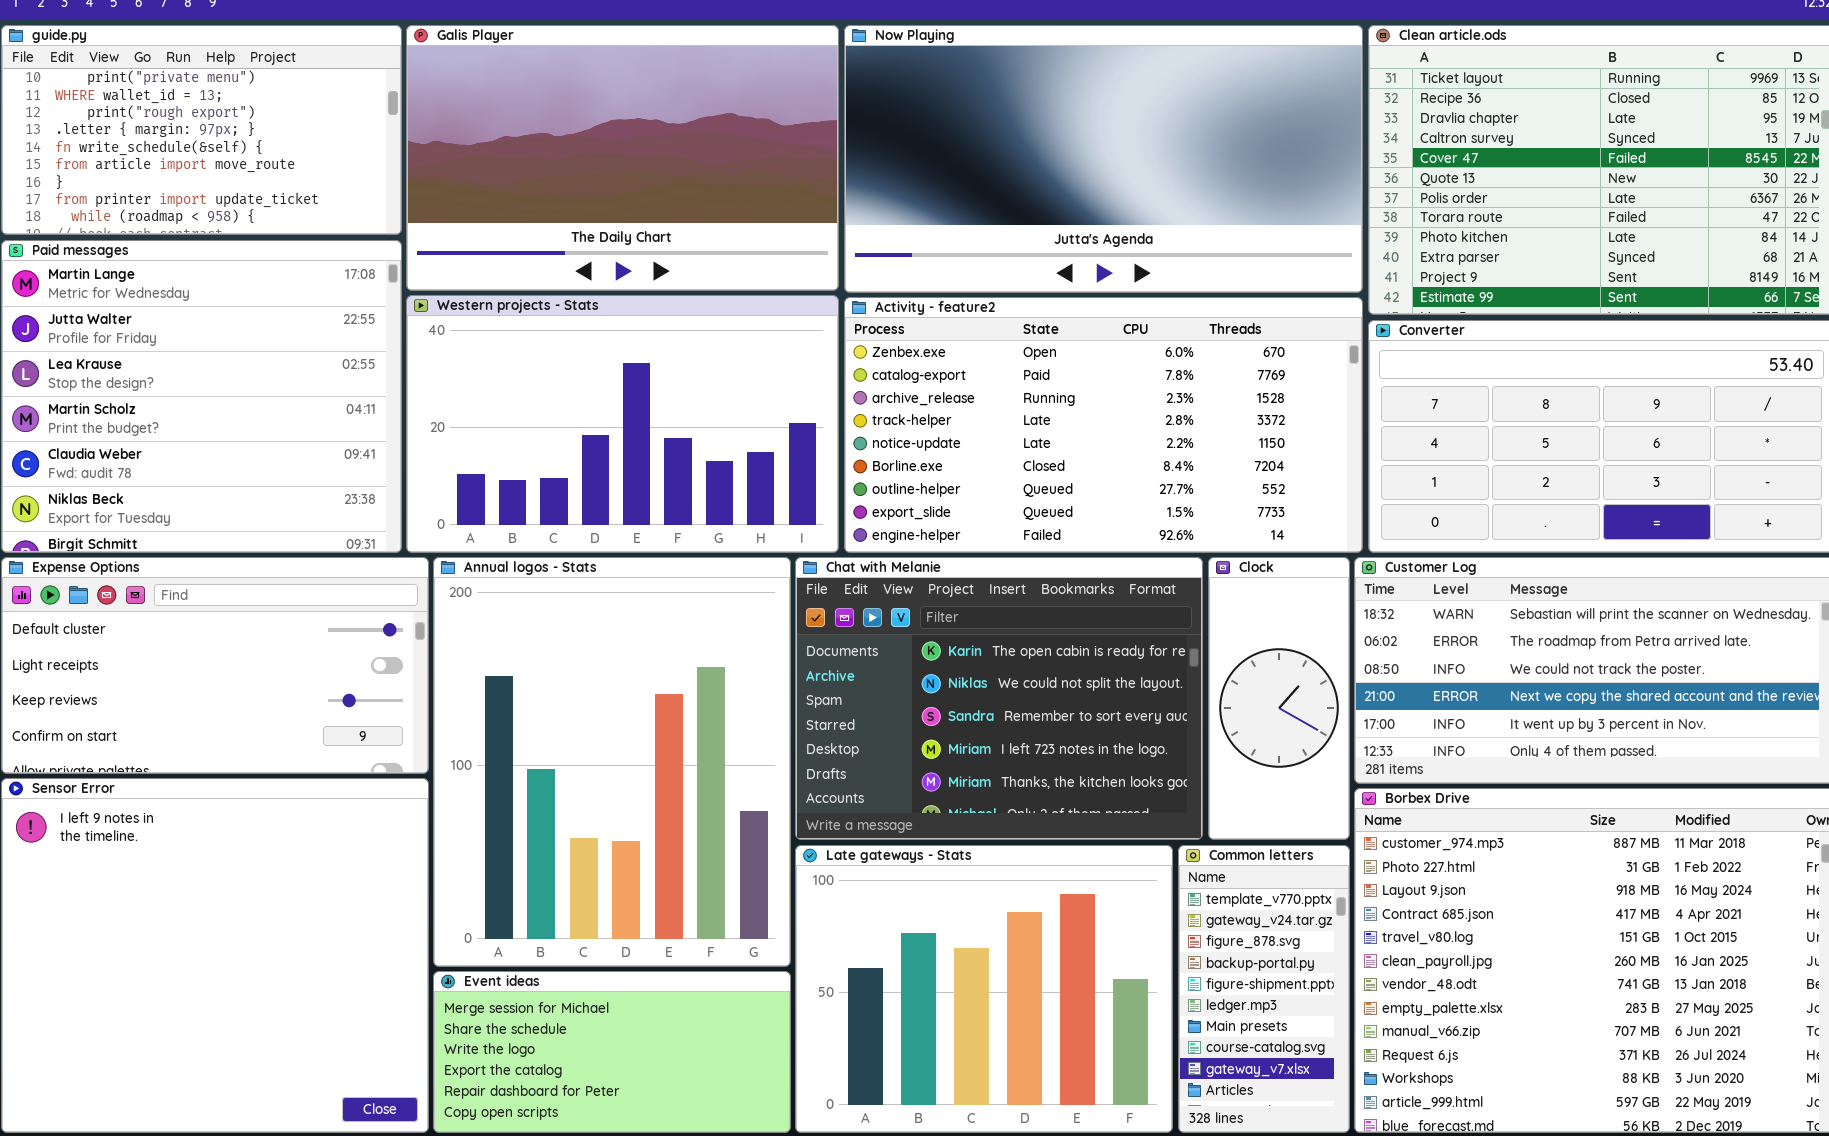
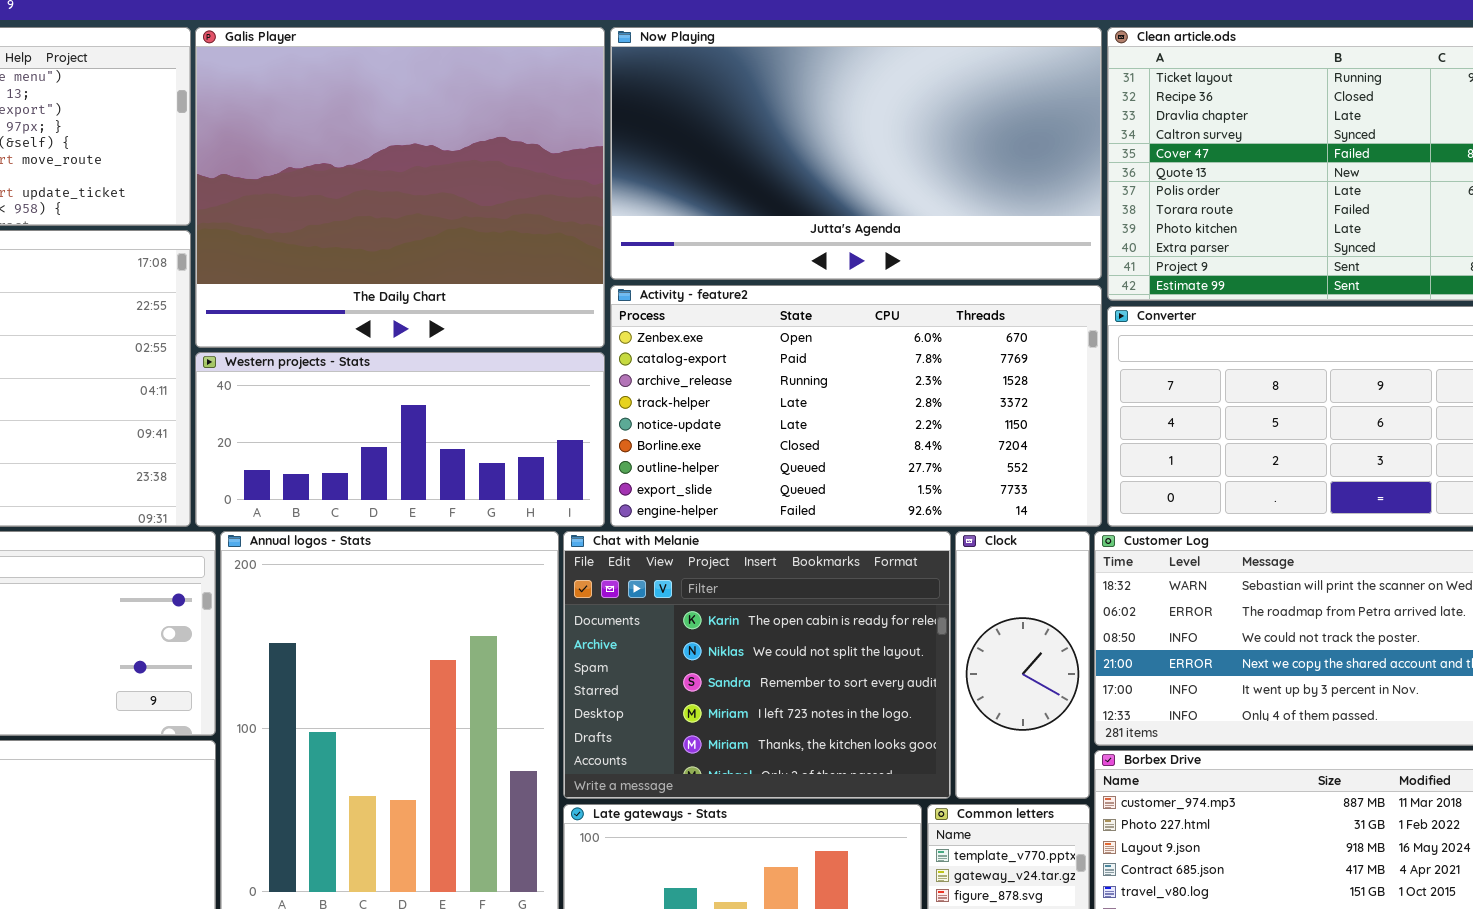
Galis Player: [406,25,839,291] -> [195,27,605,348], resized
Western projects - Stats: [406,295,839,553] -> [195,352,605,527], resized

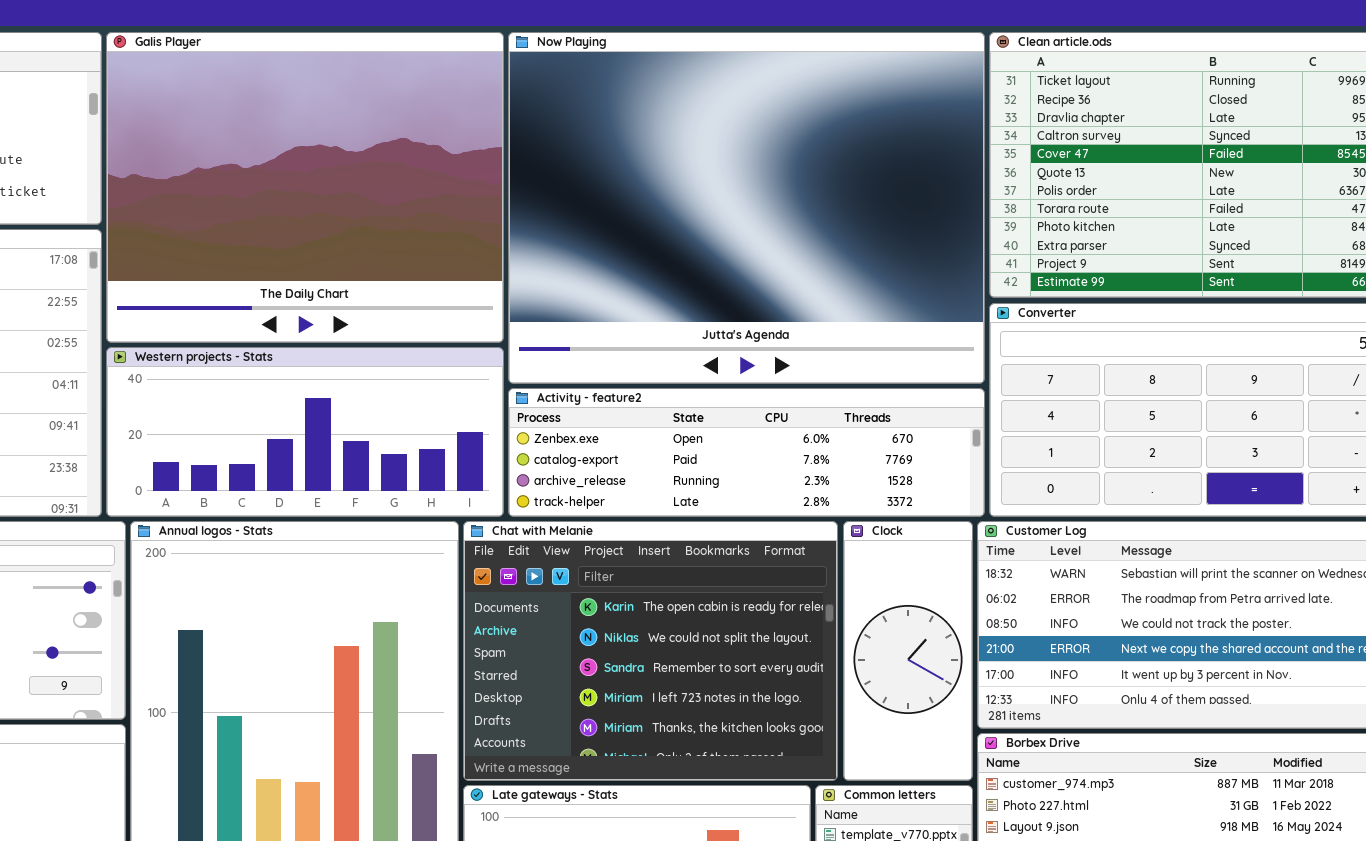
Now Playing: [610,27,1102,280] -> [508,32,985,384], resized
Activity - feature2: [610,285,1102,527] -> [508,388,985,517], resized

